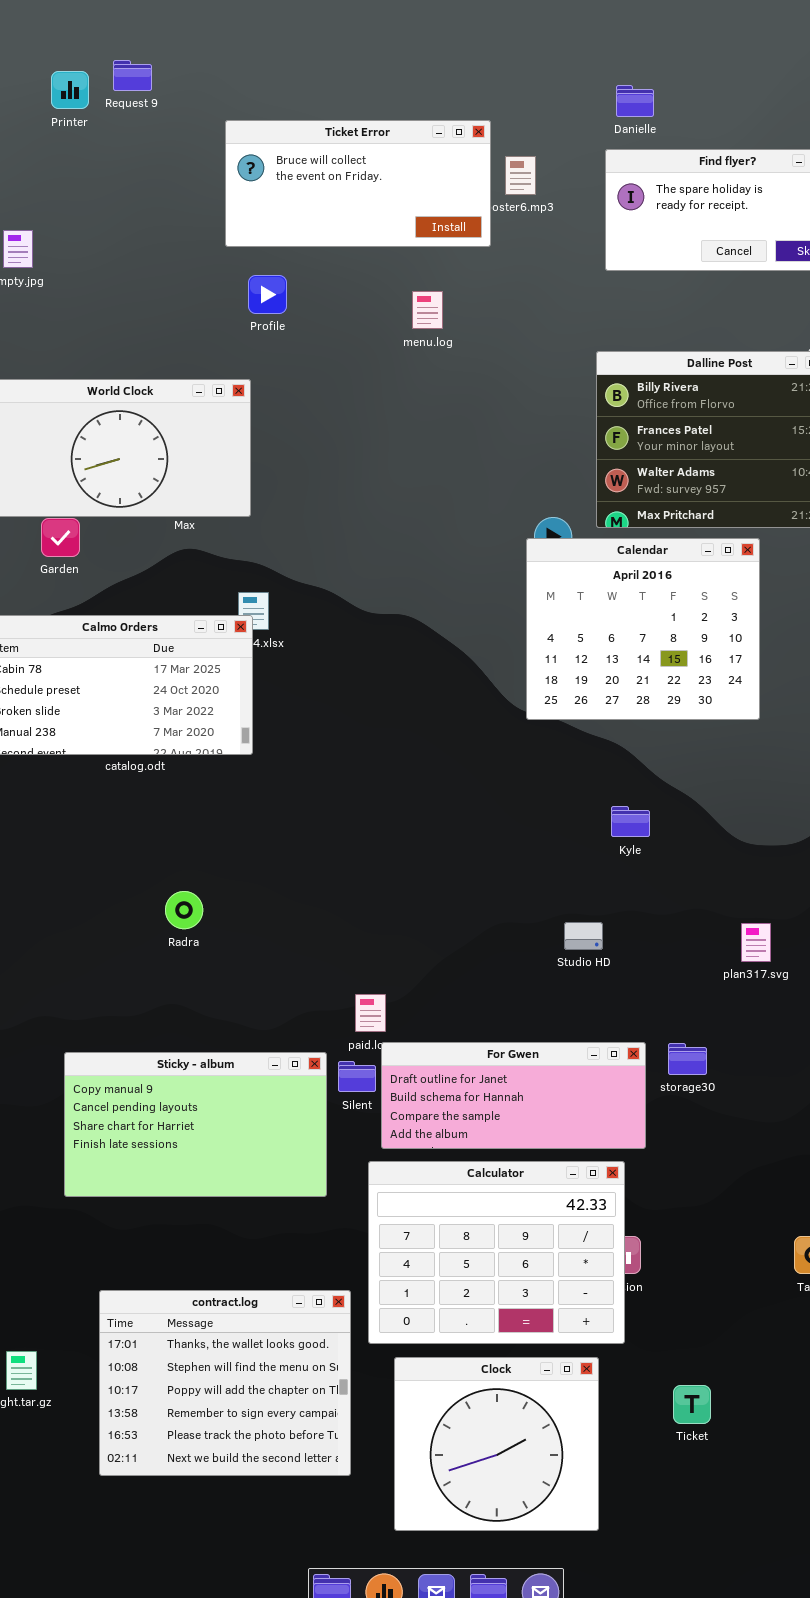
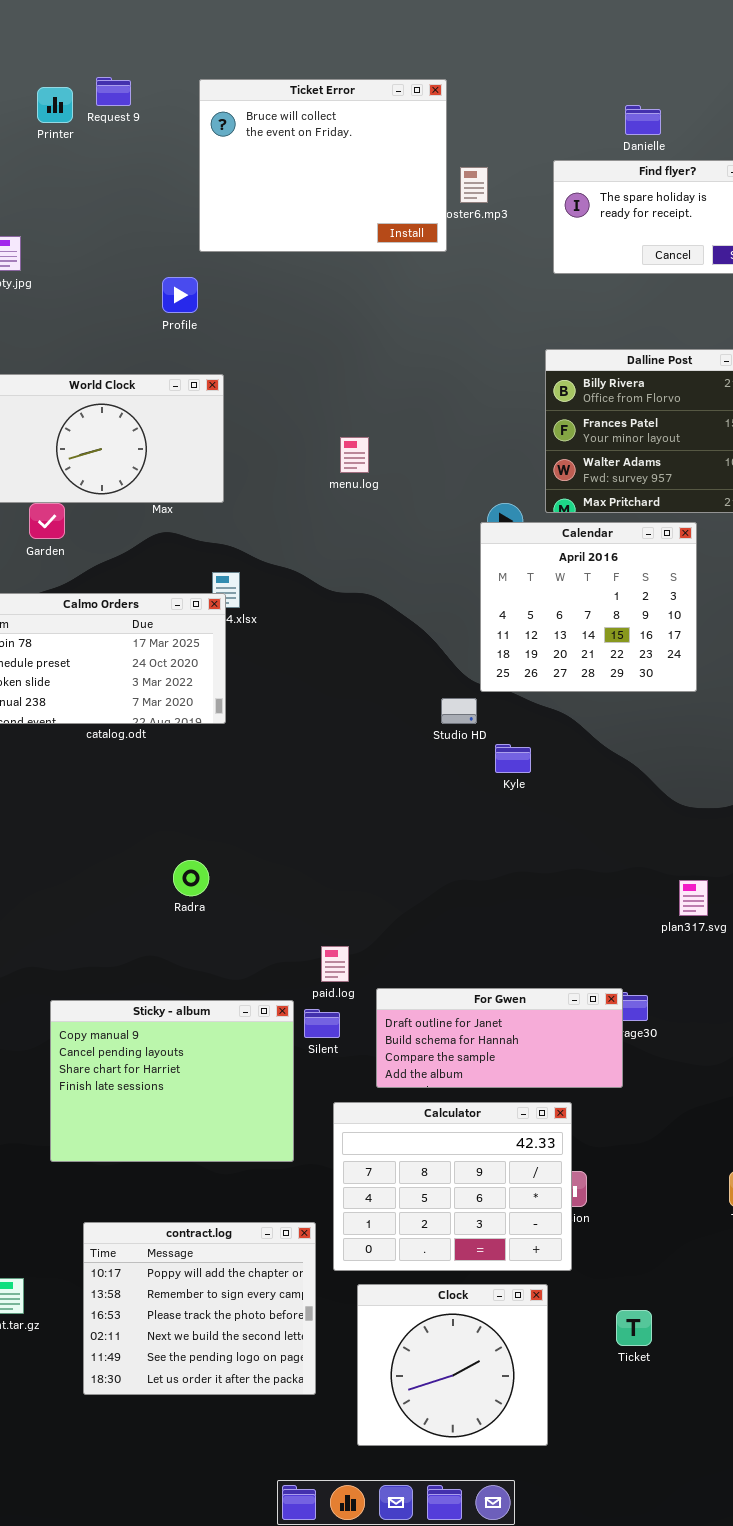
Danielle: [616,85,654,117] -> [625,105,661,135], moved
Ticket Error: [225,120,491,247] -> [199,79,447,252], resized
Profile: [248,275,287,314] -> [162,277,198,313], moved
menu.log: [412,291,443,329] -> [340,437,369,473], moved
Kyle: [611,806,650,837] -> [495,744,531,773], moved
Radra: [165,891,203,929] -> [173,860,209,896], moved
Studio HD: [564,922,603,950] -> [441,698,477,724], moved
For Gwen: [381,1042,646,1149] -> [376,988,623,1088], moved
Sticky - album: [64,1052,327,1197] -> [50,1000,294,1162], resized
contract.log: [99,1290,351,1476] -> [83,1222,316,1395], scrolled down 2 rows

